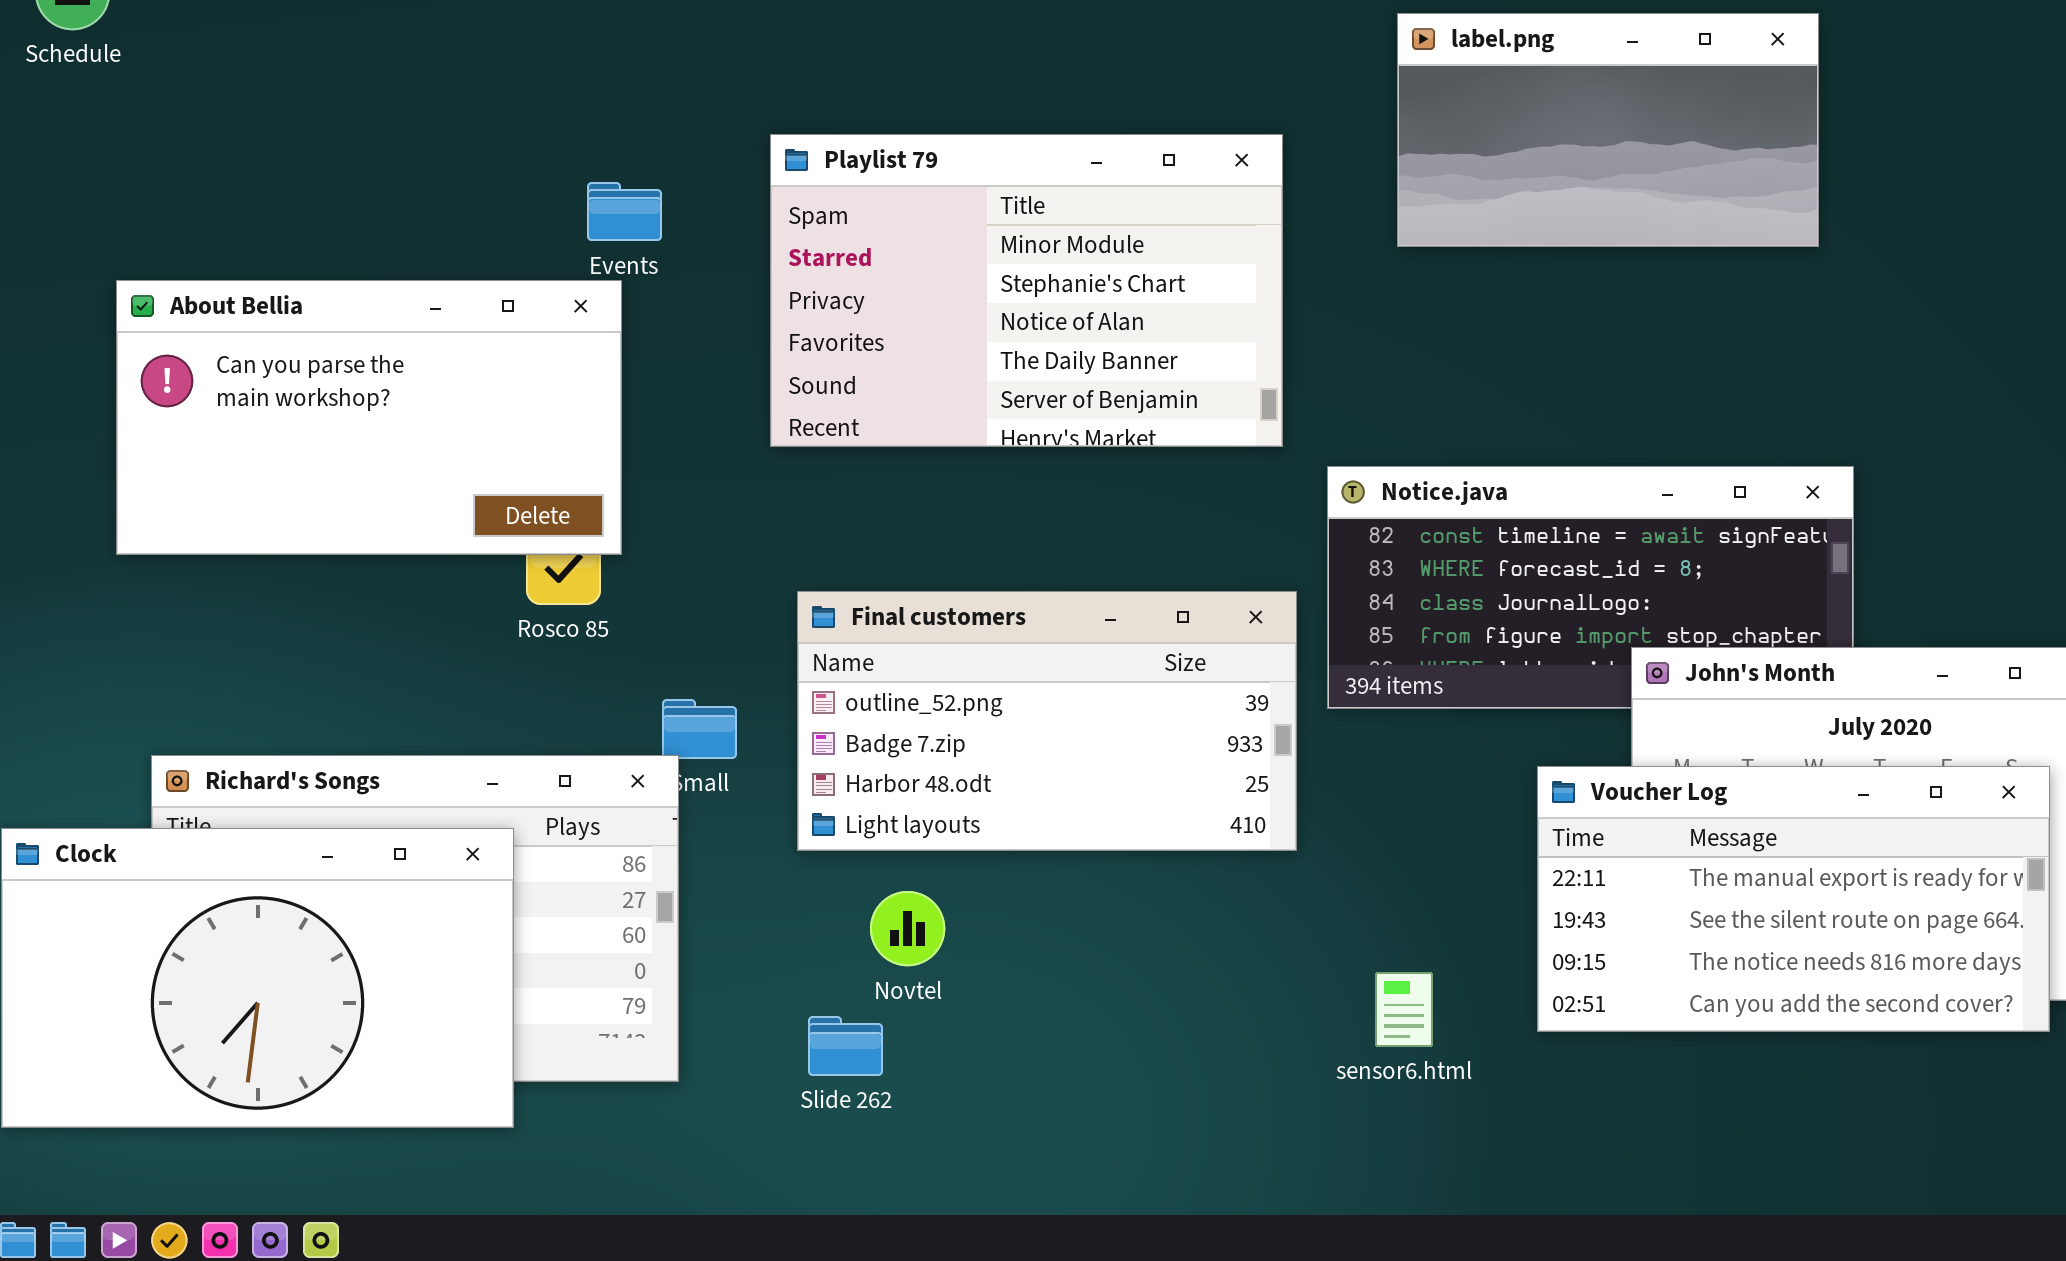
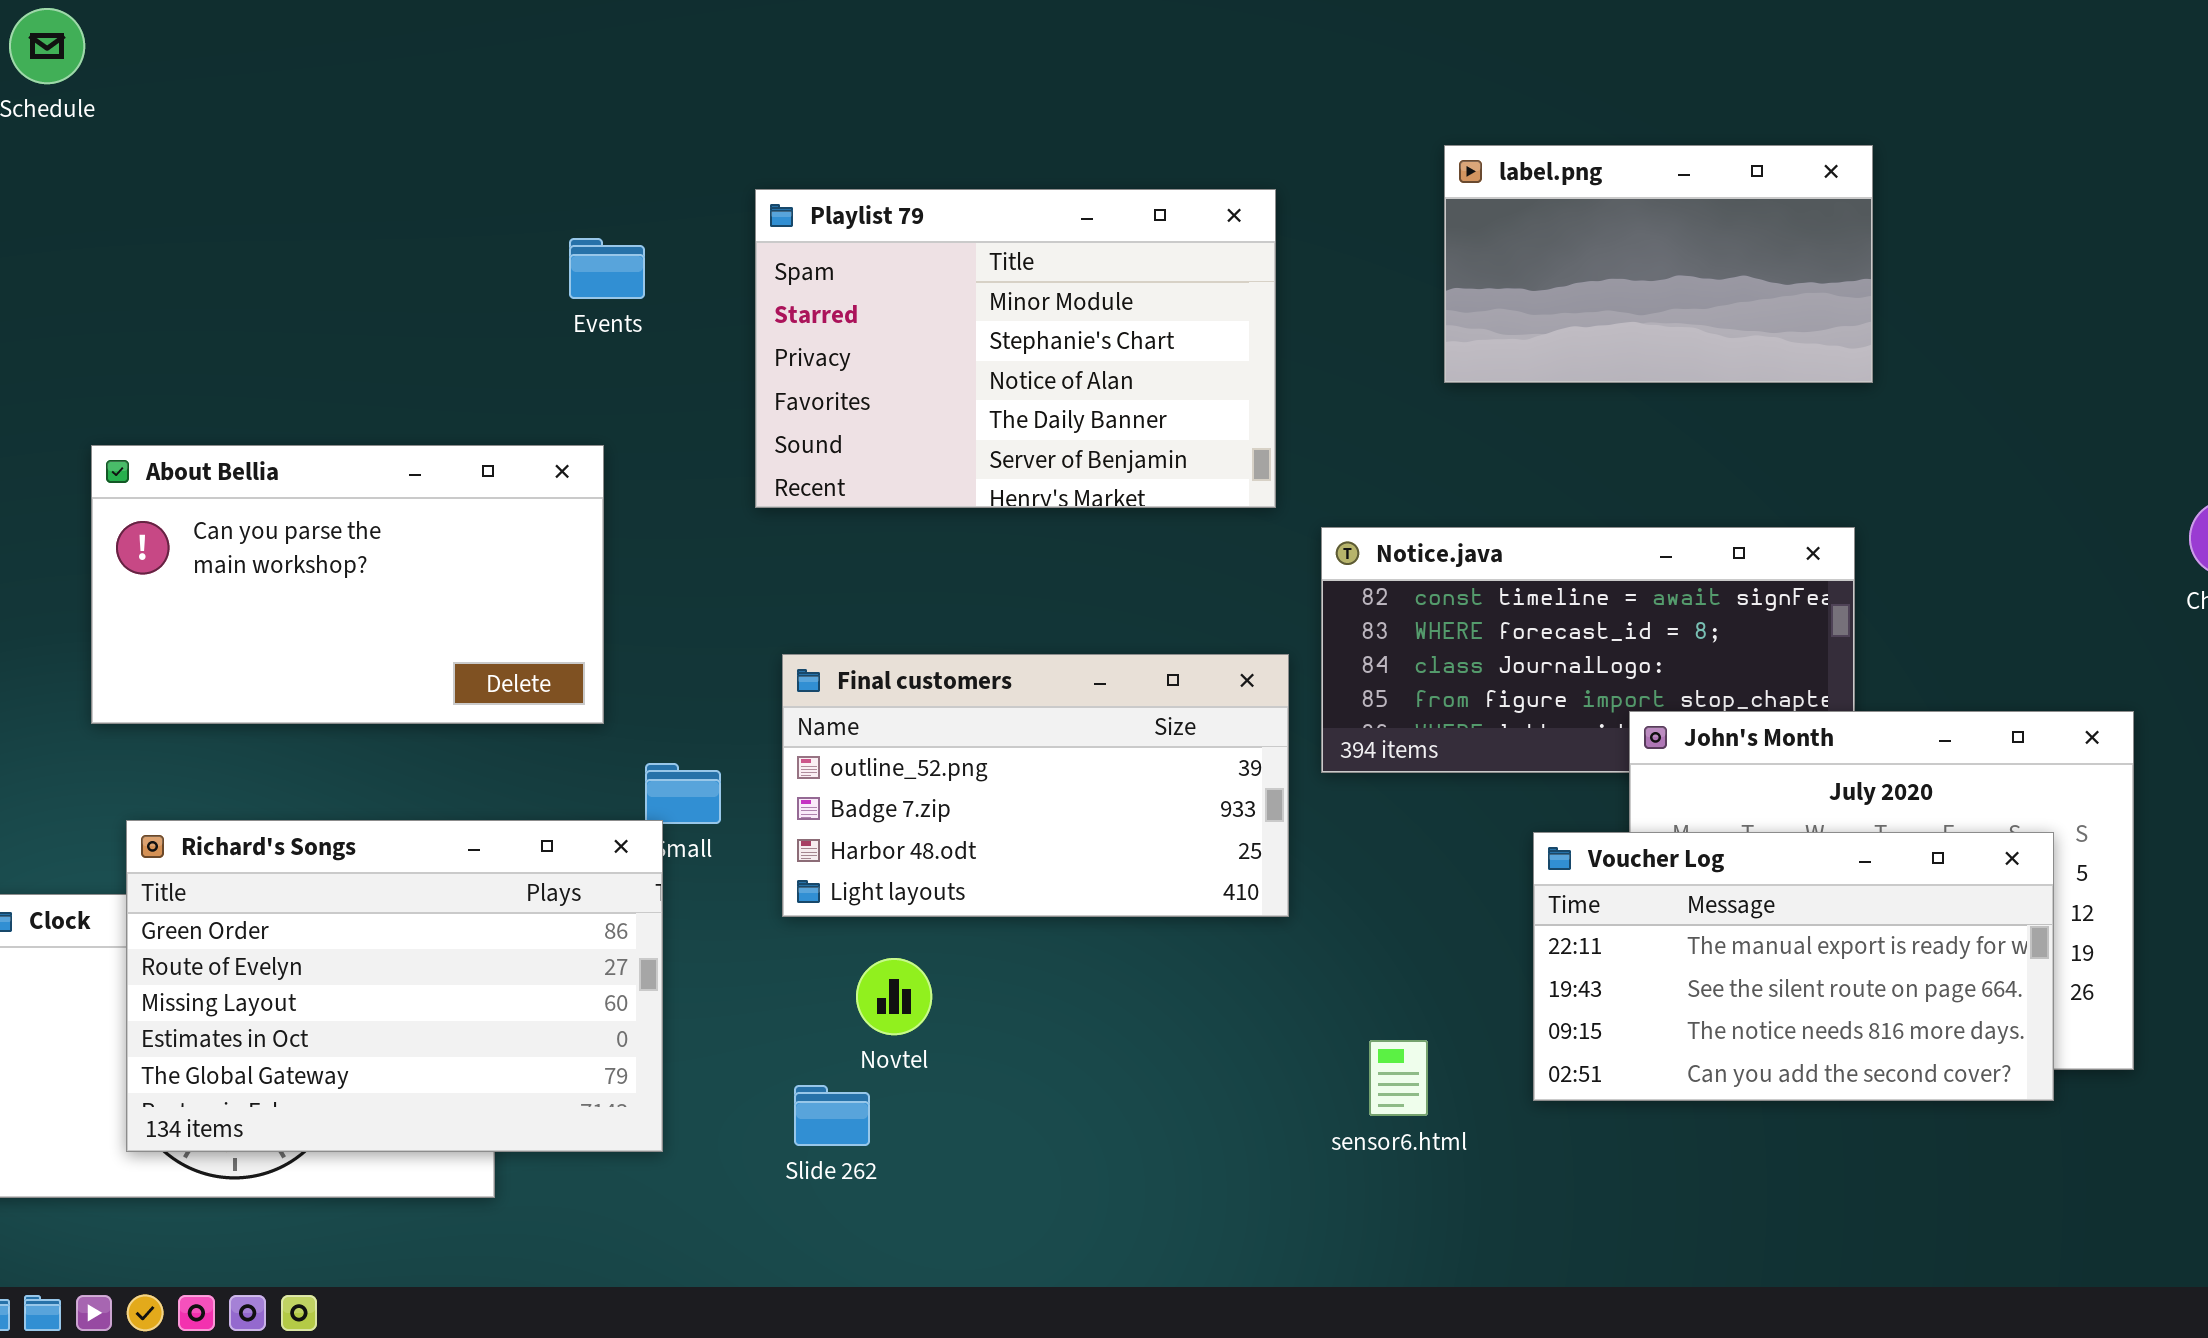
label.png: [1397,13,1819,247] -> [1444,145,1873,383], moved
About Bellia: [116,280,622,555] -> [91,445,604,724], moved
Richard's Songs: [151,755,679,1082] -> [126,820,663,1152], raised

